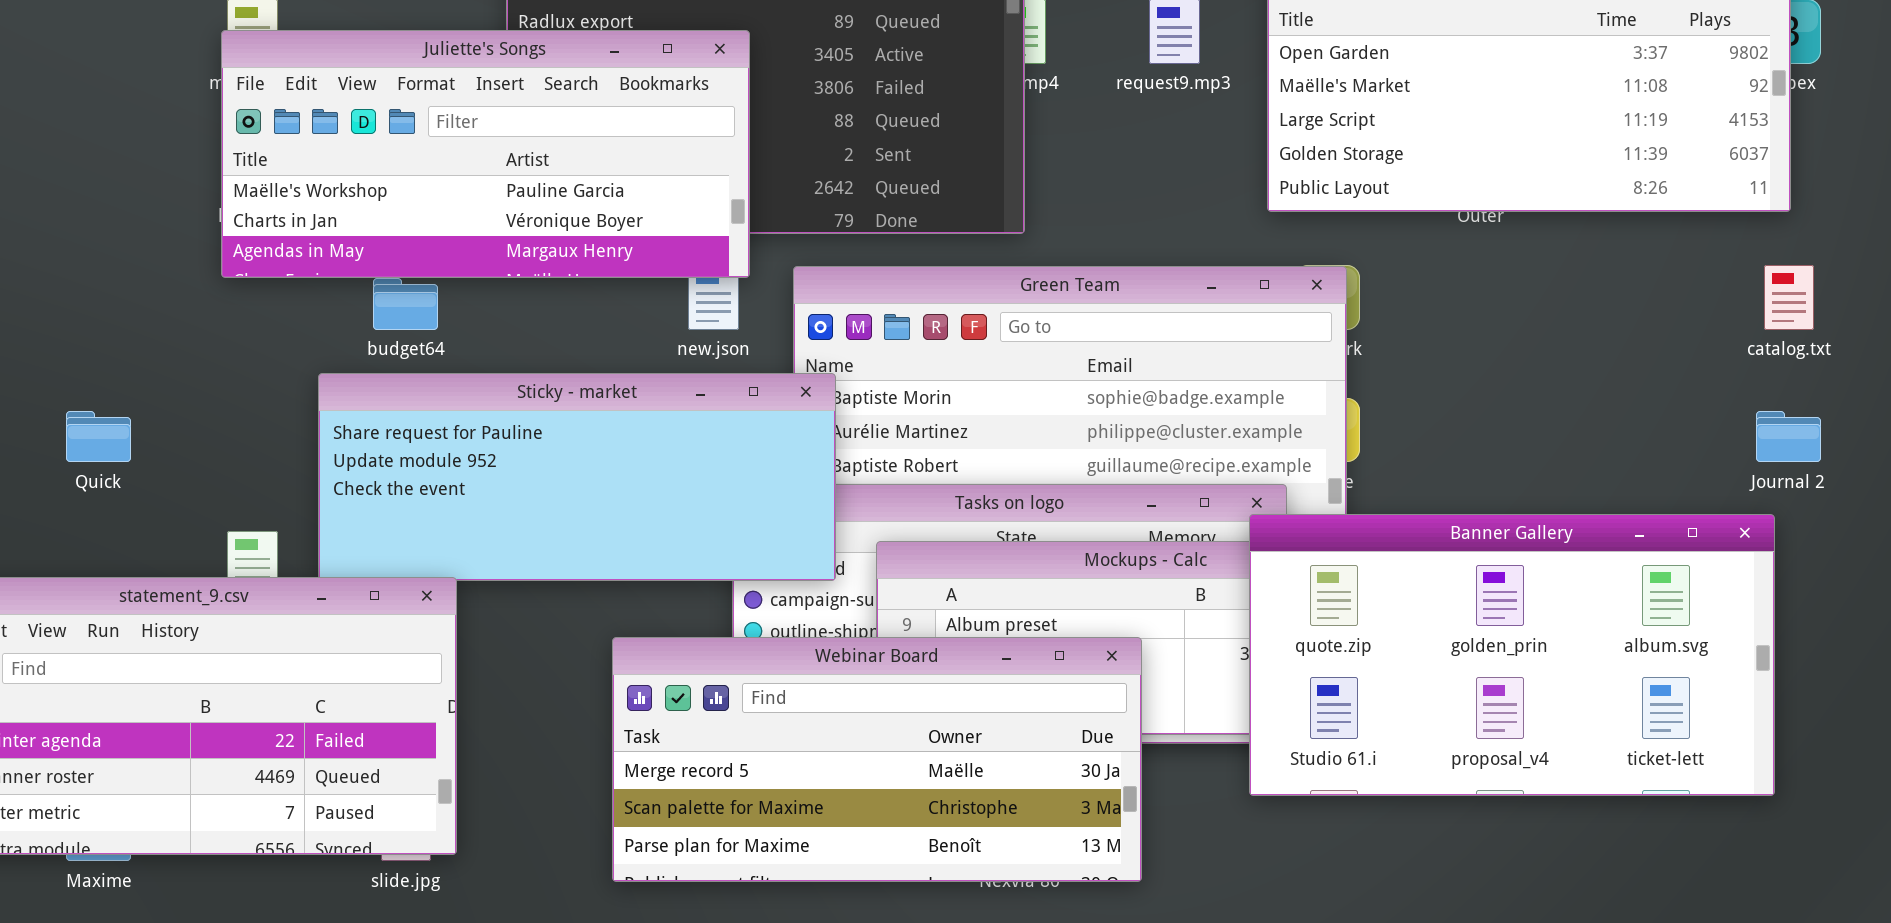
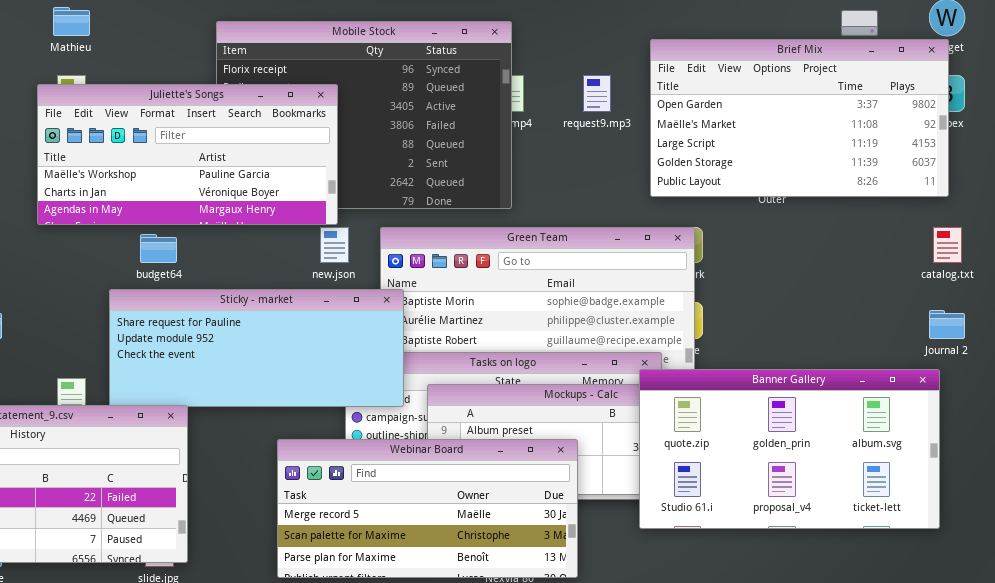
Juliette's Songs: [221,30,750,278] -> [37,84,338,225], moved

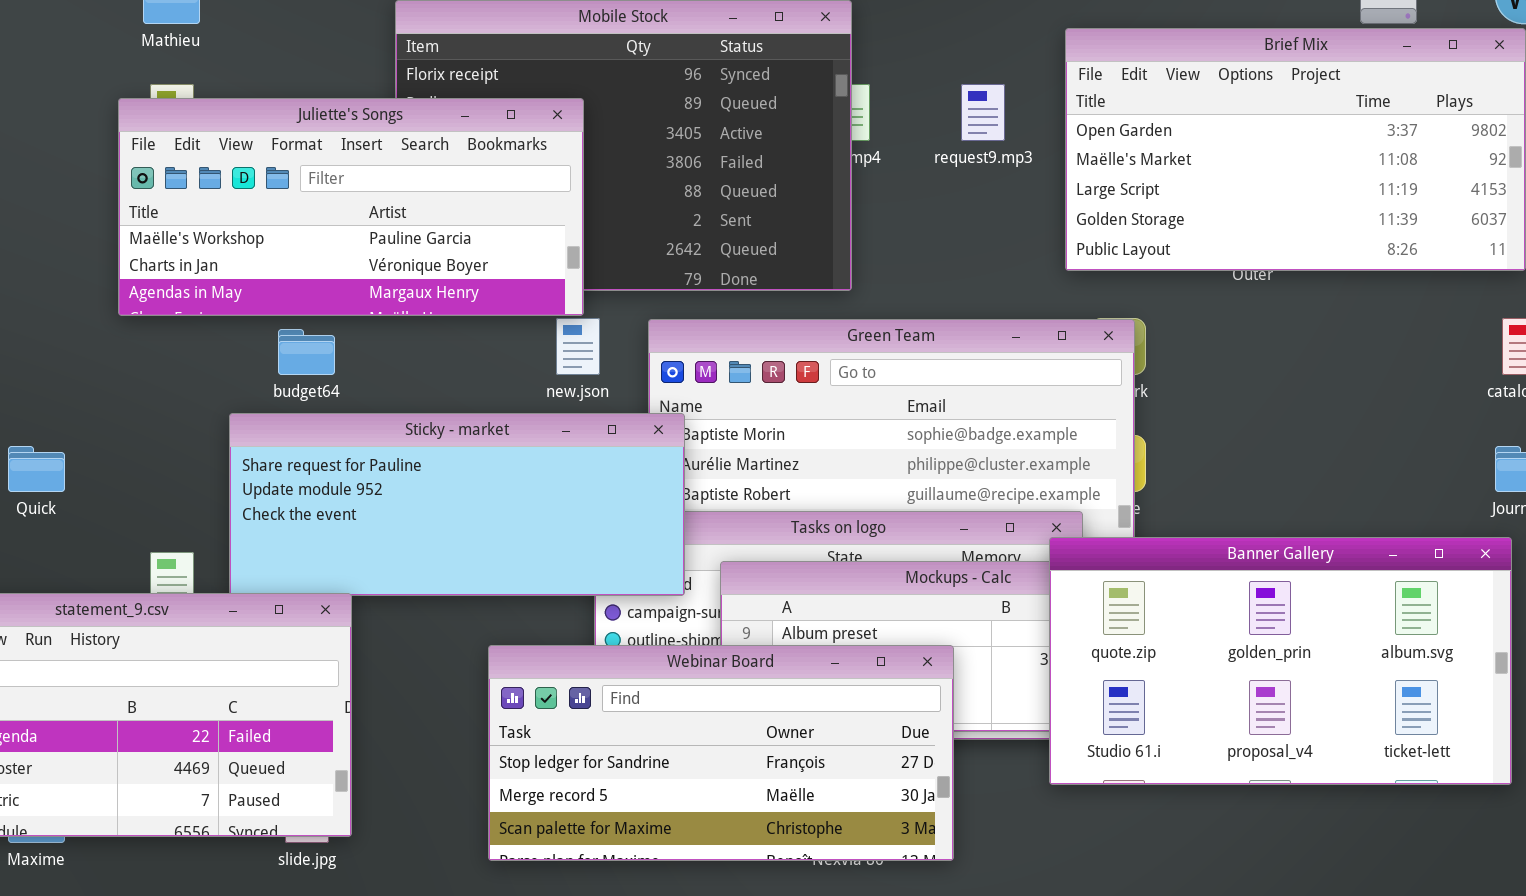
Webinar Board: [277,439,578,578] -> [488,645,954,861], scrolled up 1 row

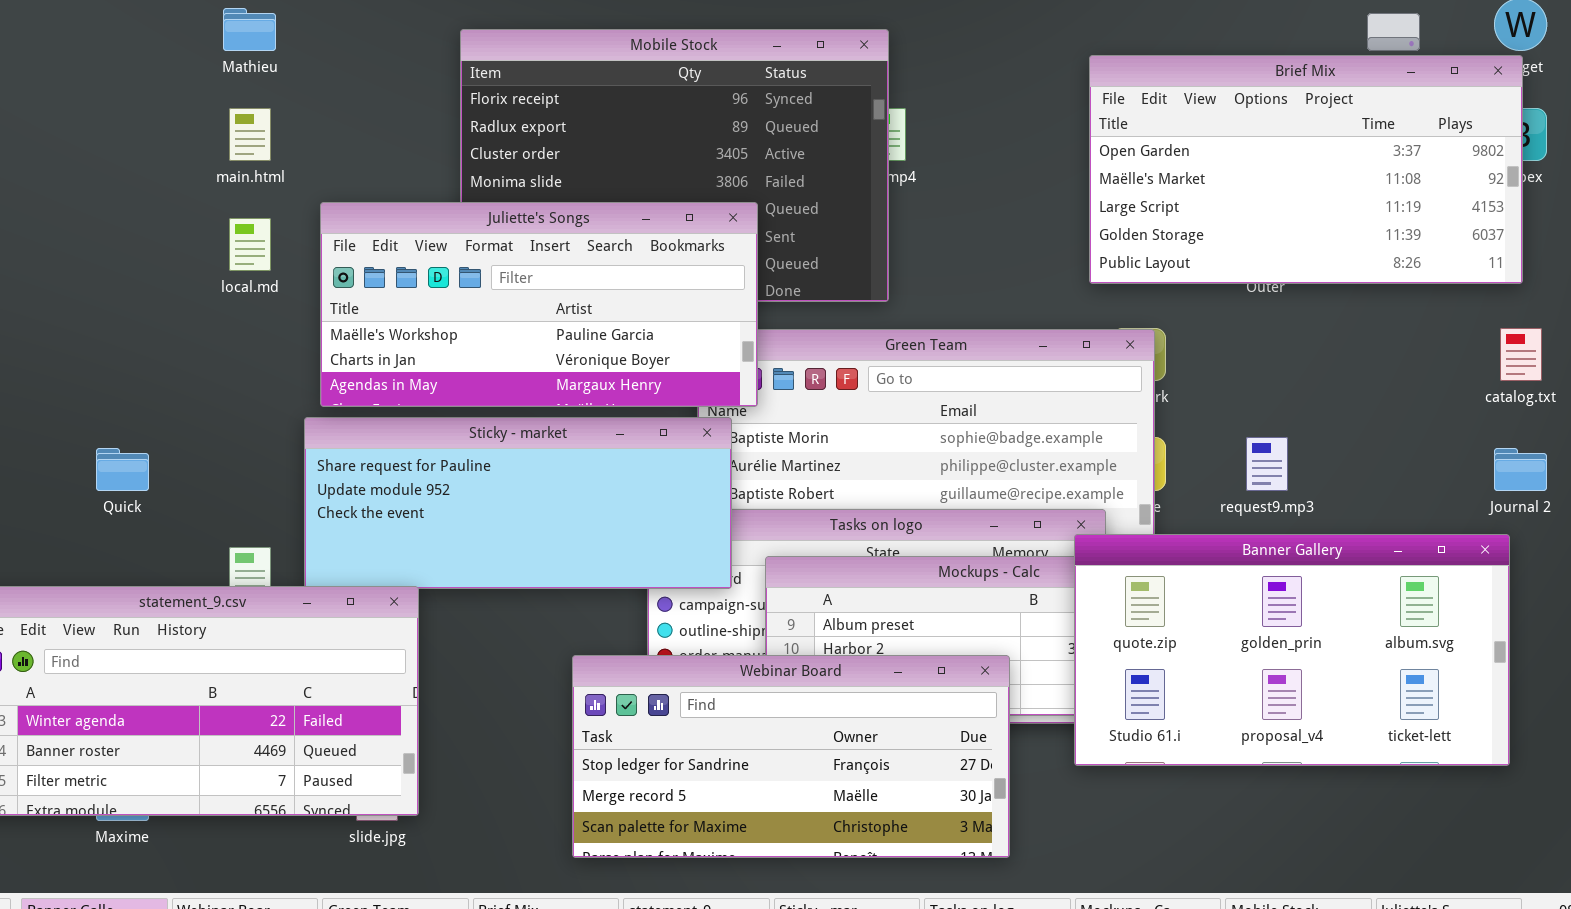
request9.mp3: [961,84,1005,141] -> [1246,437,1288,491], moved
Juliette's Songs: [118,98,584,316] -> [320,202,758,407], moved
Webinar Board: [488,645,954,861] -> [572,655,1010,858], moved

